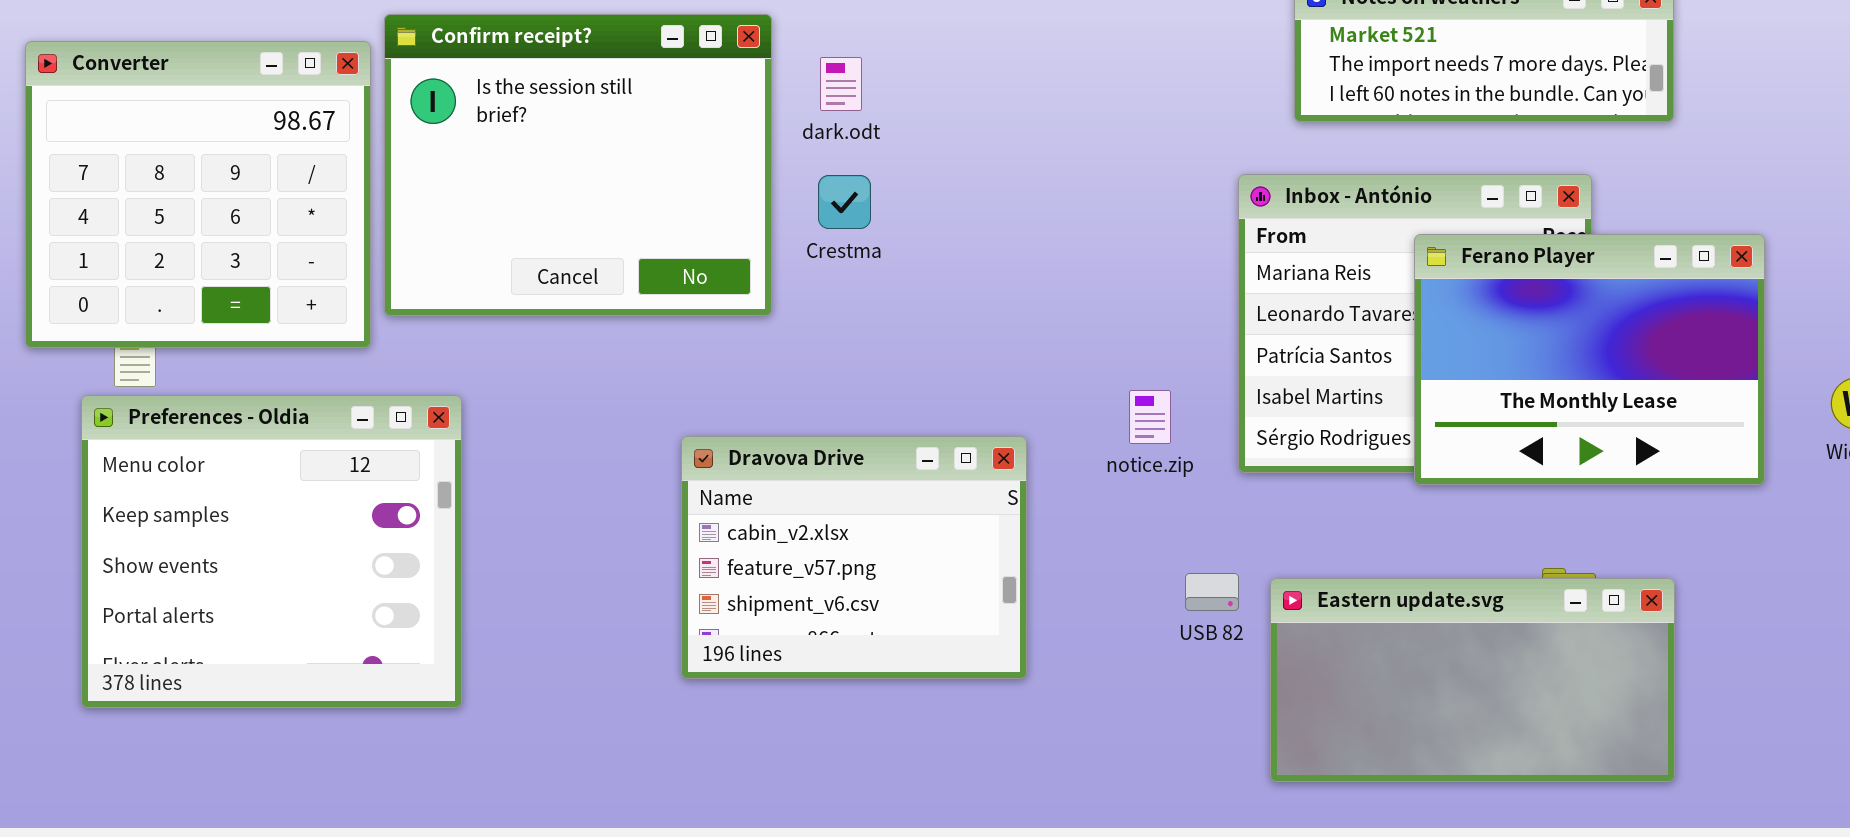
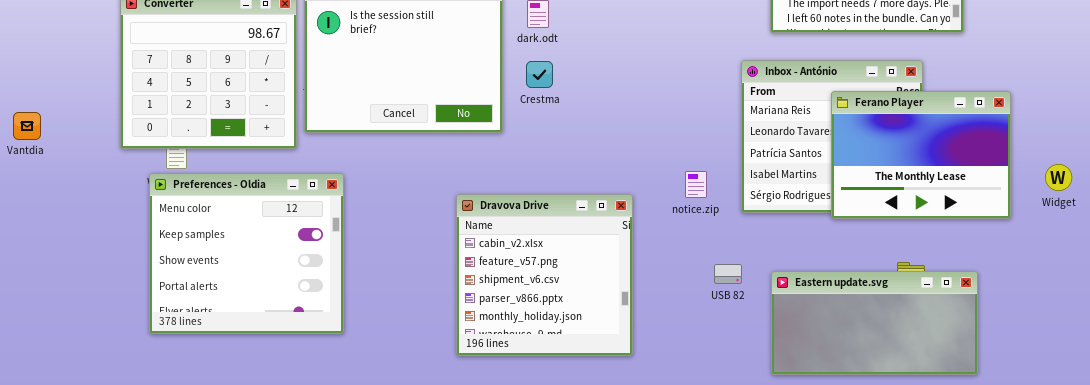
Dravova Drive: [681,436,1027,679] -> [456,194,633,356], resized
Eastern update.svg: [1270,578,1675,782] -> [771,271,978,375], moved

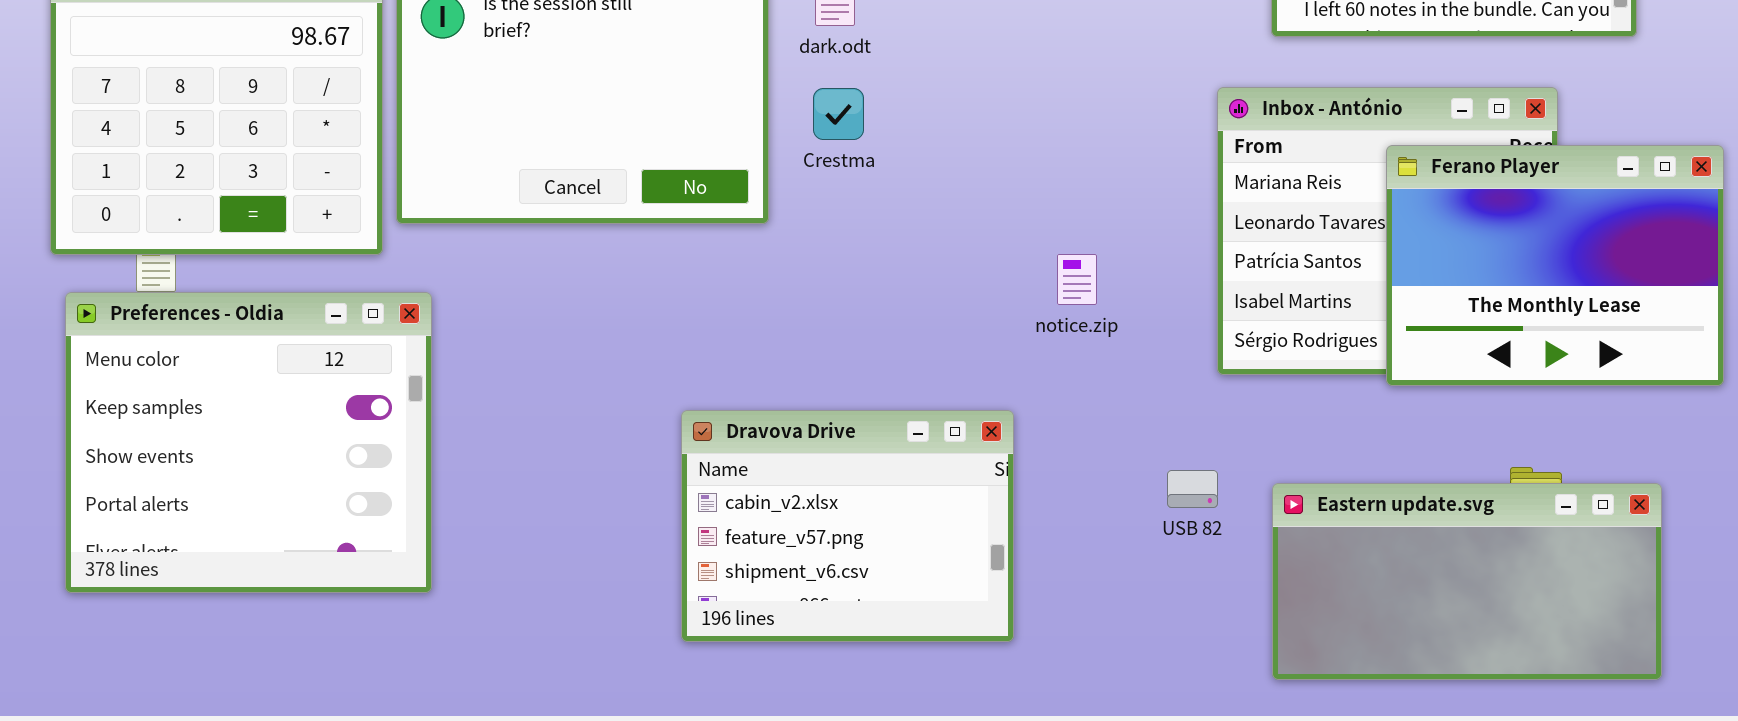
notice.zip: [685,171,707,198] -> [1057,254,1097,305], moved
Preferences - Oldia: [149,173,344,334] -> [65,292,432,593], moved
Dravova Drive: [456,194,633,356] -> [681,410,1014,642], resized

